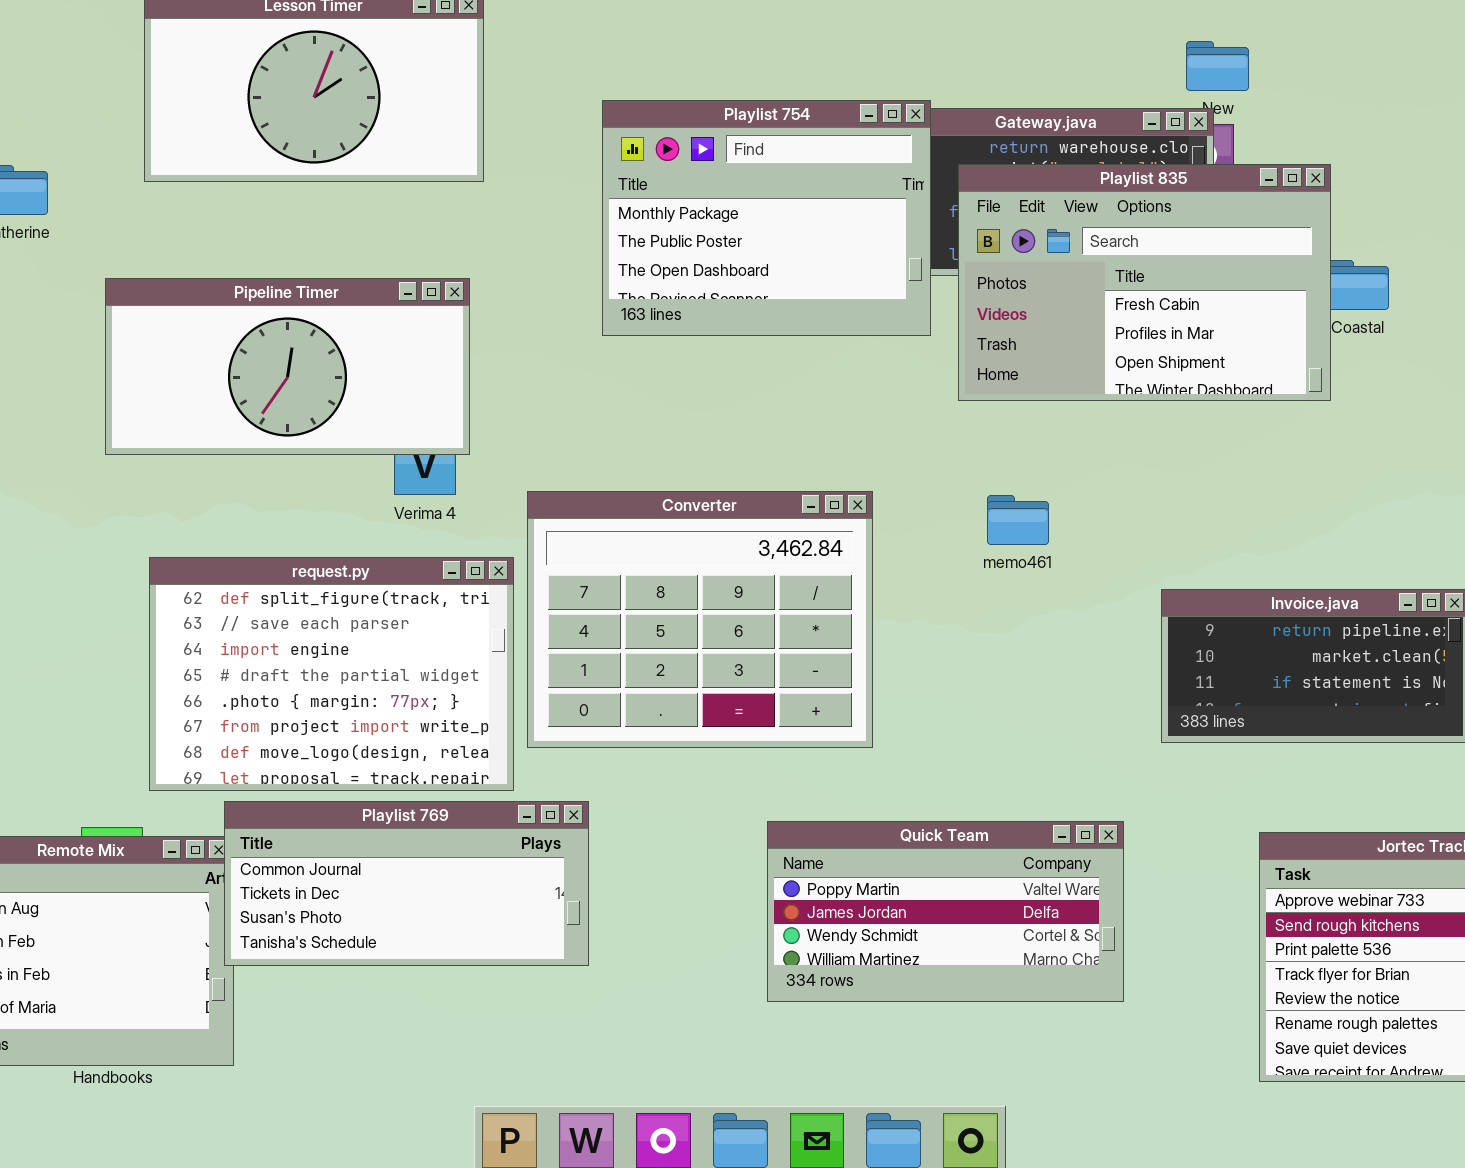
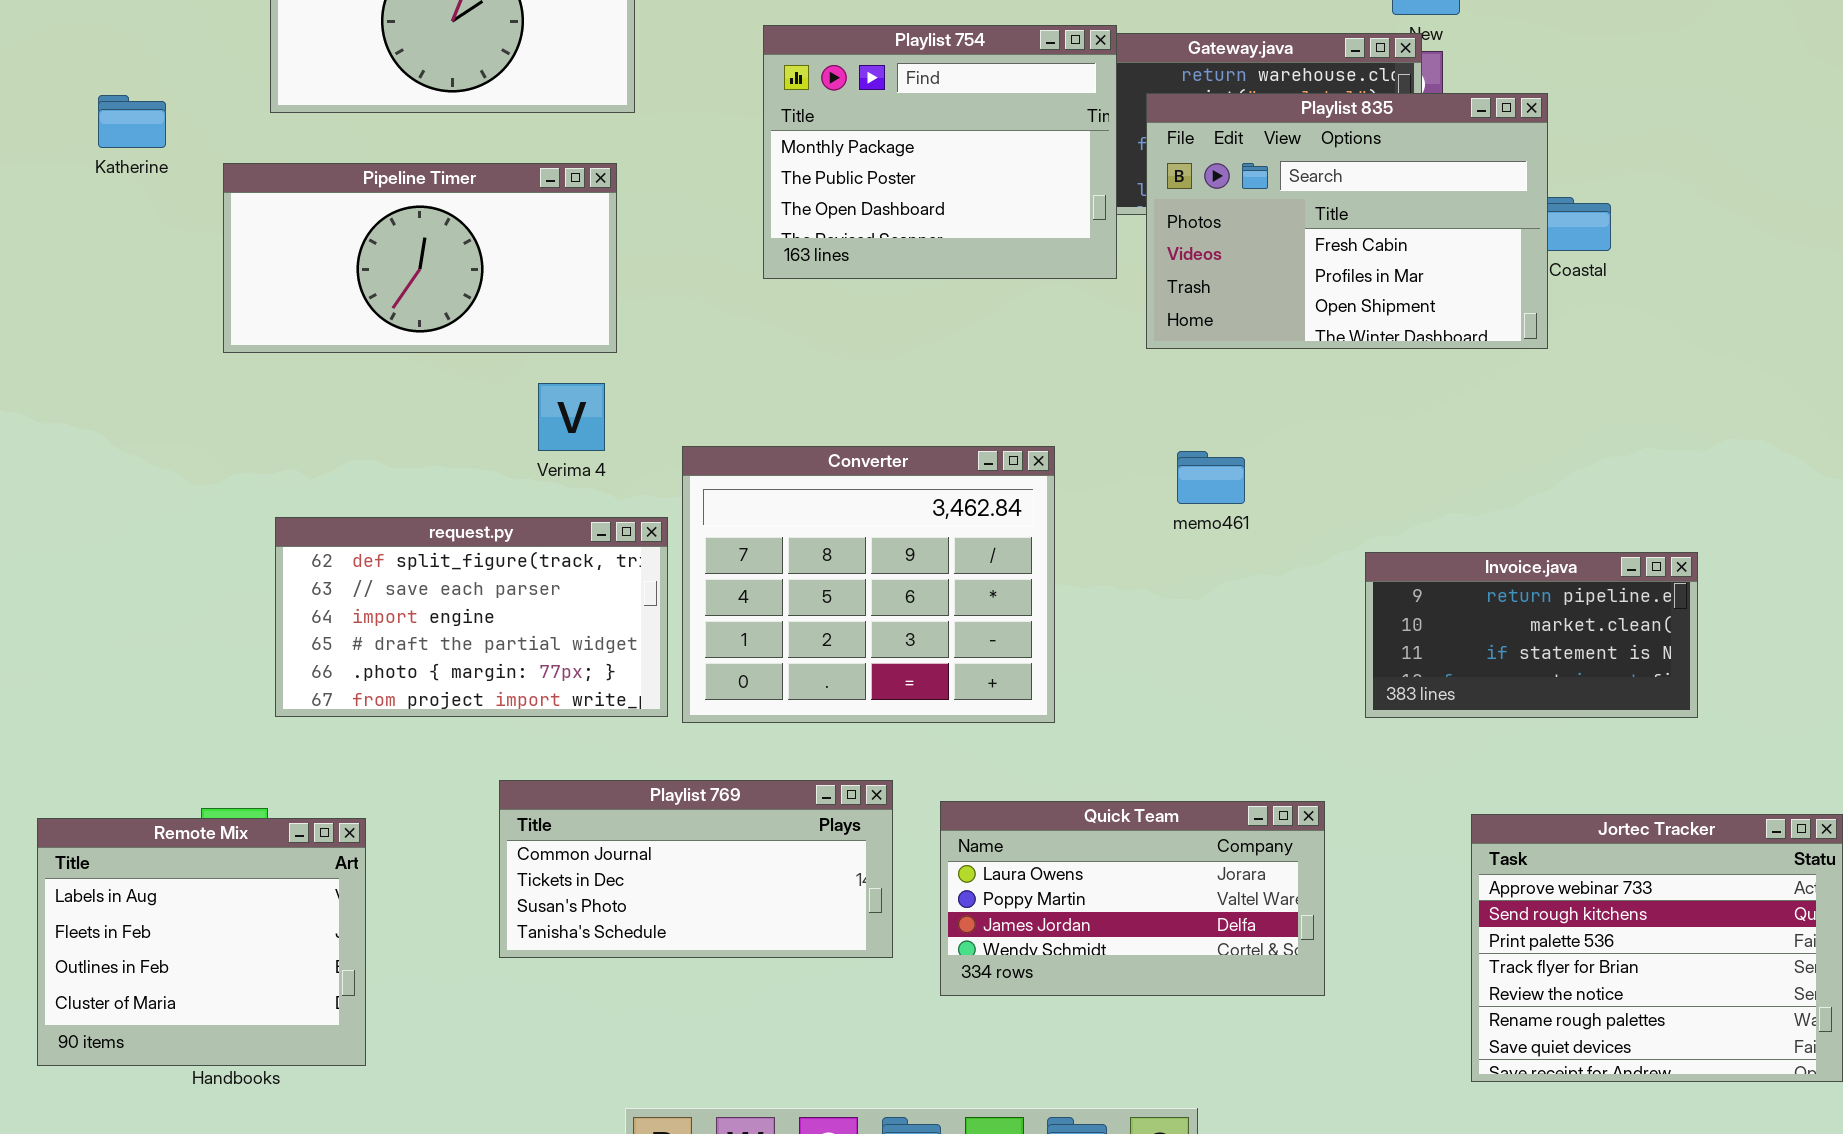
Pipeline Timer: [105,278,470,455] -> [223,163,617,353], moved
request.py: [149,557,514,791] -> [275,517,668,717], resized
Playlist 769: [224,801,589,966] -> [499,780,893,958], moved
Quick Team: [767,821,1124,1002] -> [940,801,1325,996], scrolled up 1 row

